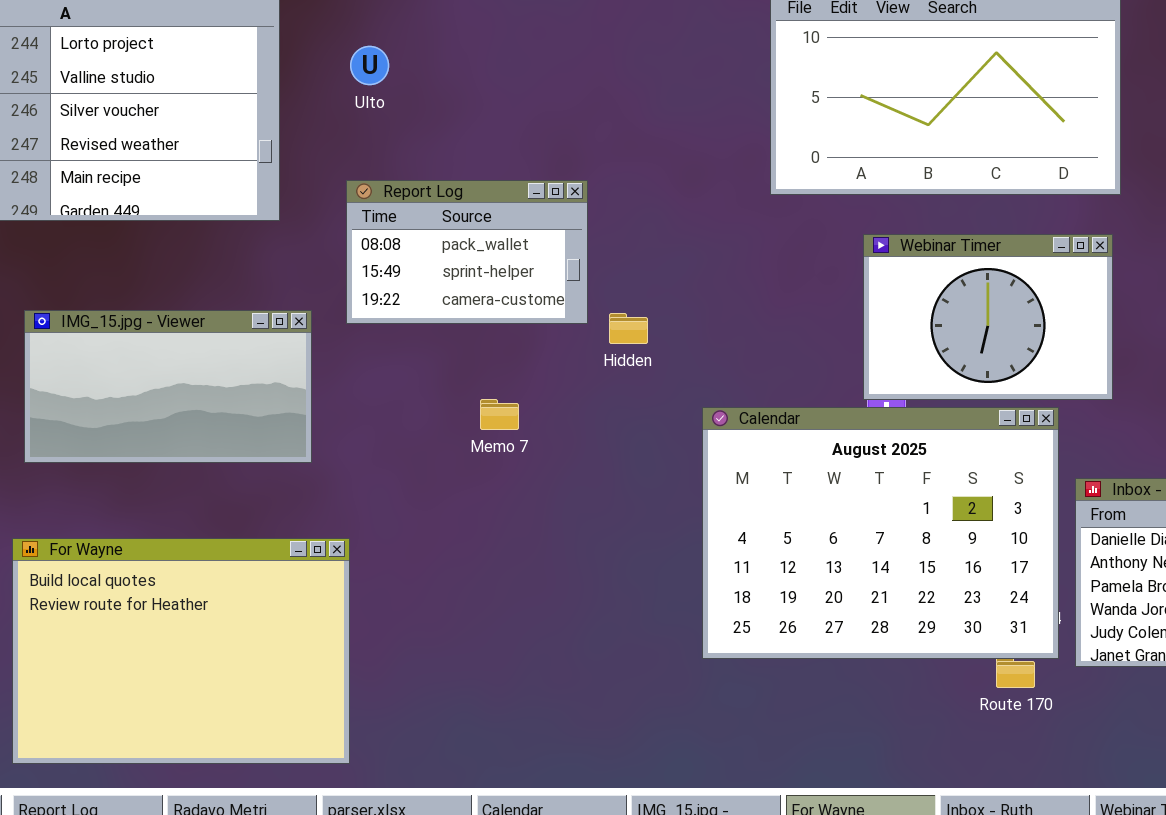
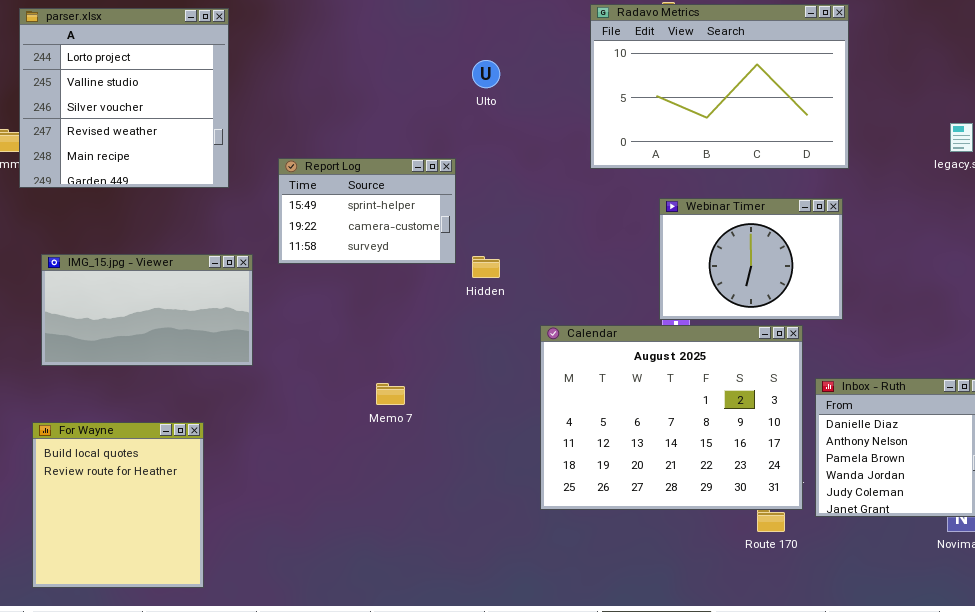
Ulto: [350,46,389,85] -> [472,60,500,88], moved
Report Log: [346,180,588,324] -> [278,158,456,264], scrolled down 1 row
Memo 7: [480,399,519,430] -> [376,383,405,405], moved
For Wayne: [12,538,350,764] -> [32,422,204,588], resized

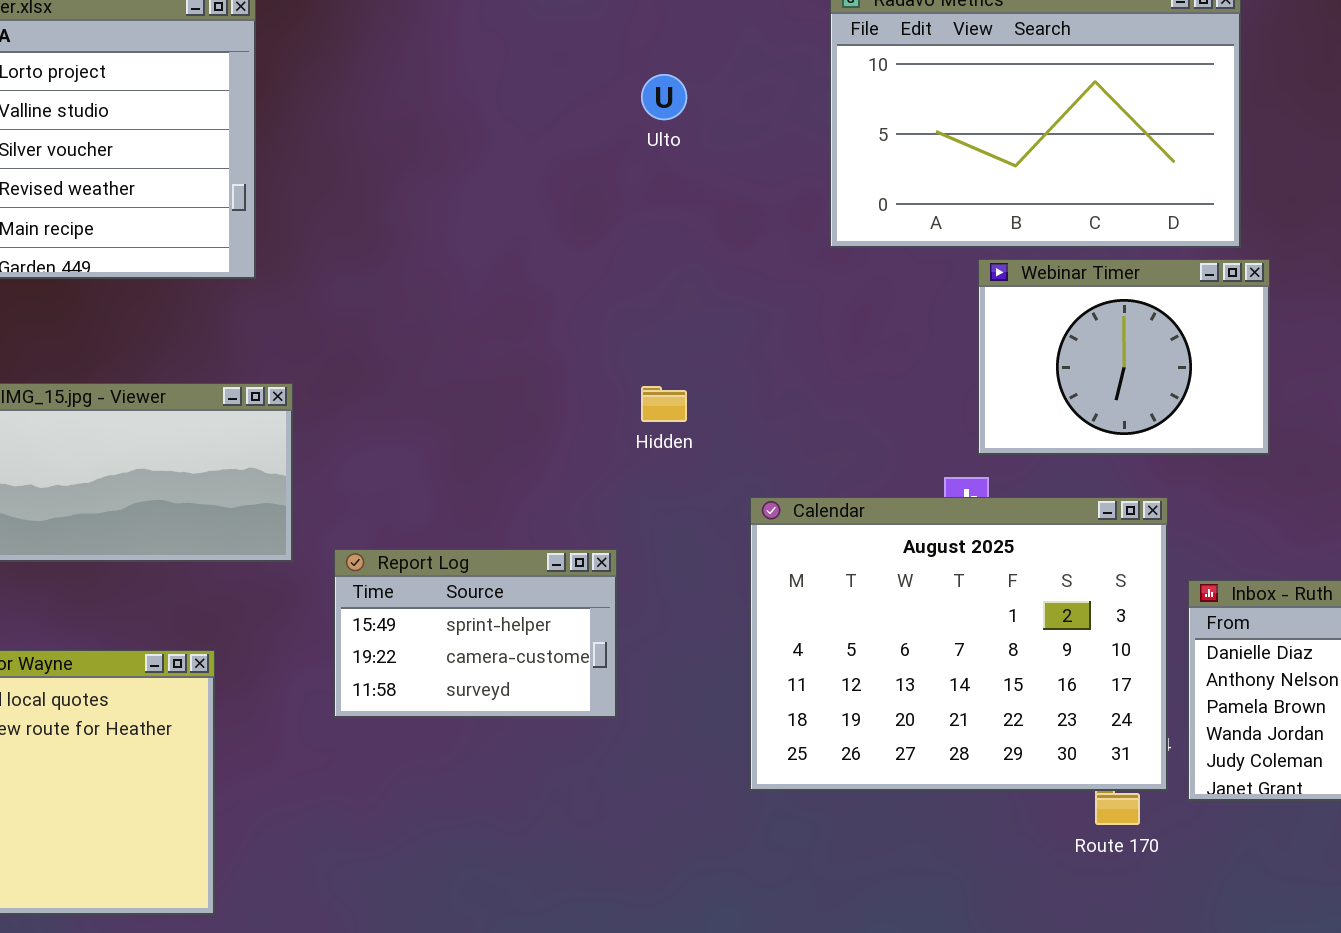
Report Log: [278,158,456,264] -> [334,549,617,718], moved
Webinar Timer: [659,198,843,320] -> [978,259,1270,455], moved

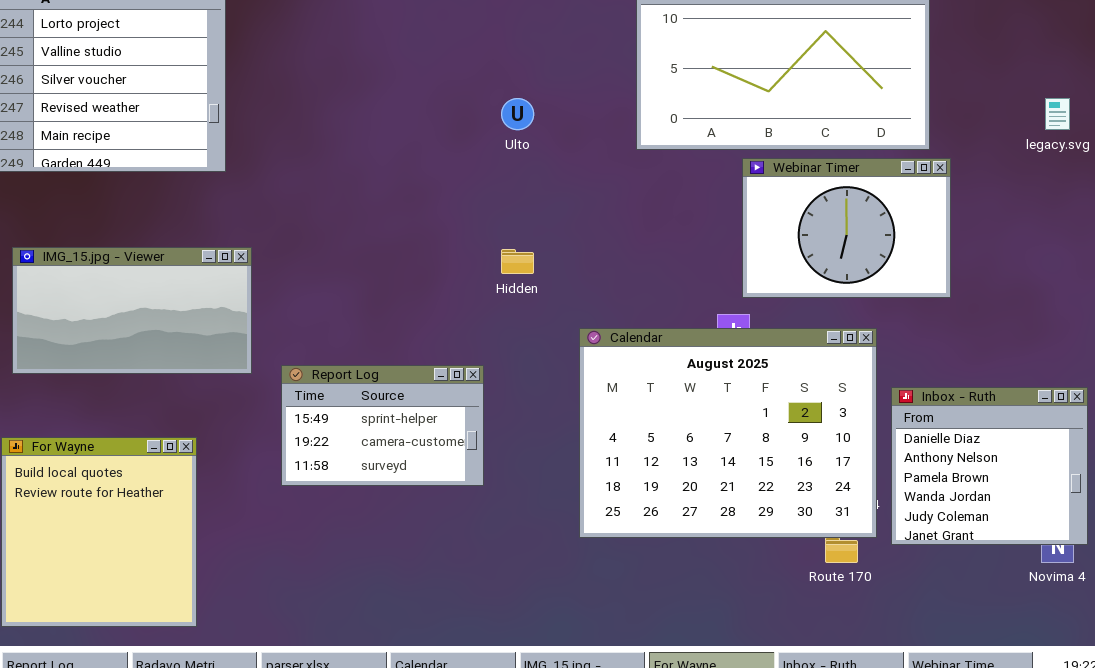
Ulto: [641,74,687,120] -> [501,98,534,130], moved

